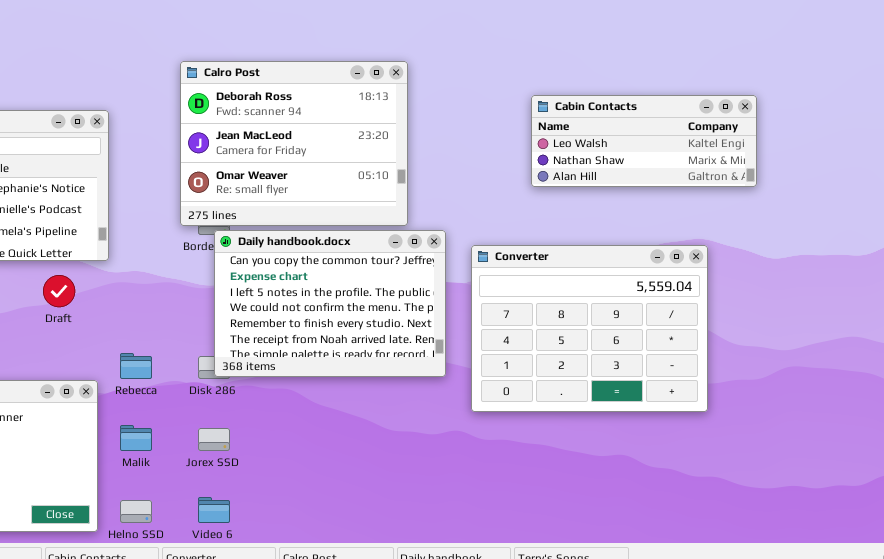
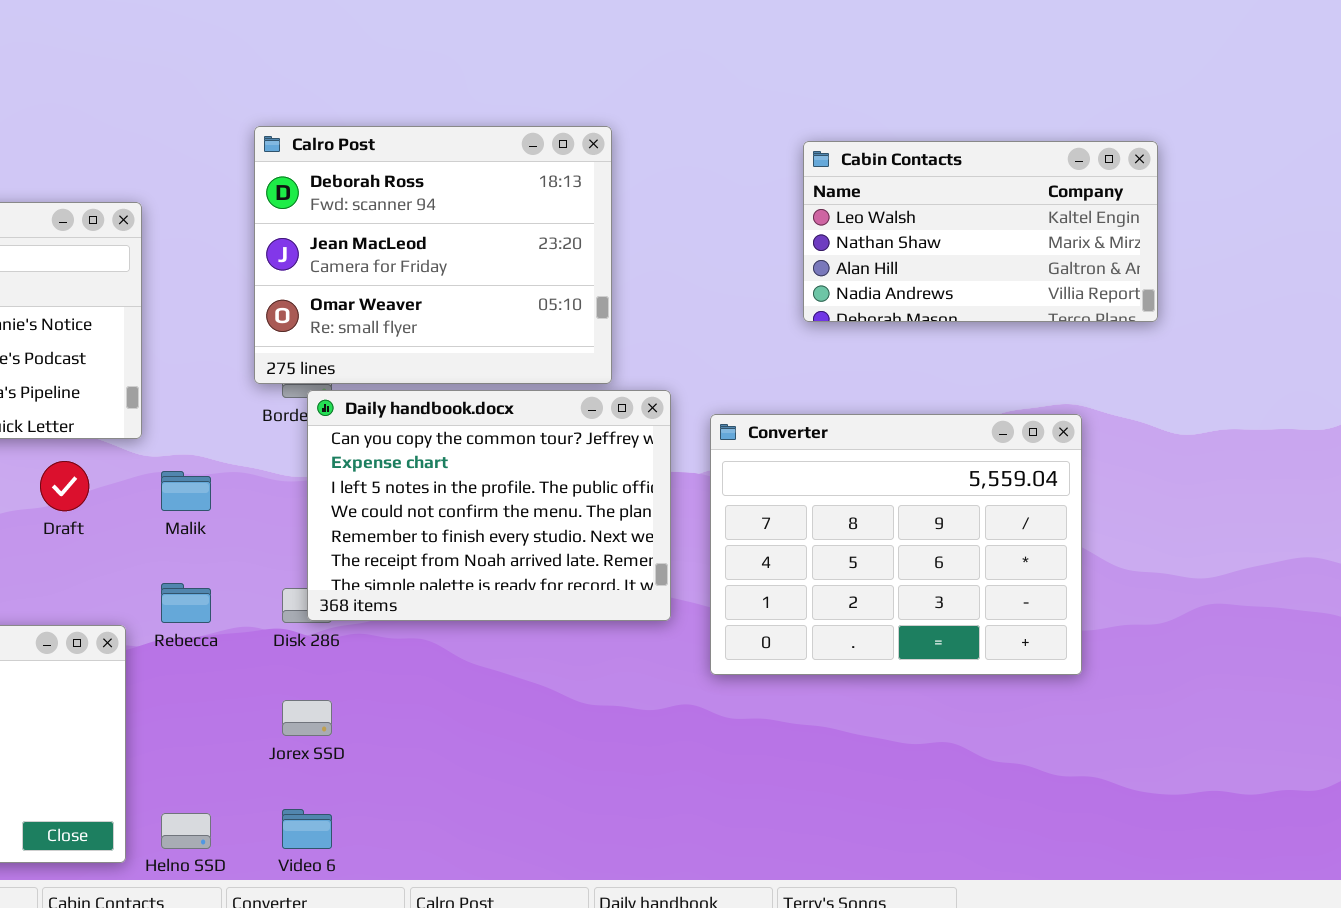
Cabin Contacts: [531,95,757,187] -> [803,141,1158,322], resized
Malik: [120,425,152,451] -> [161,471,211,511], moved

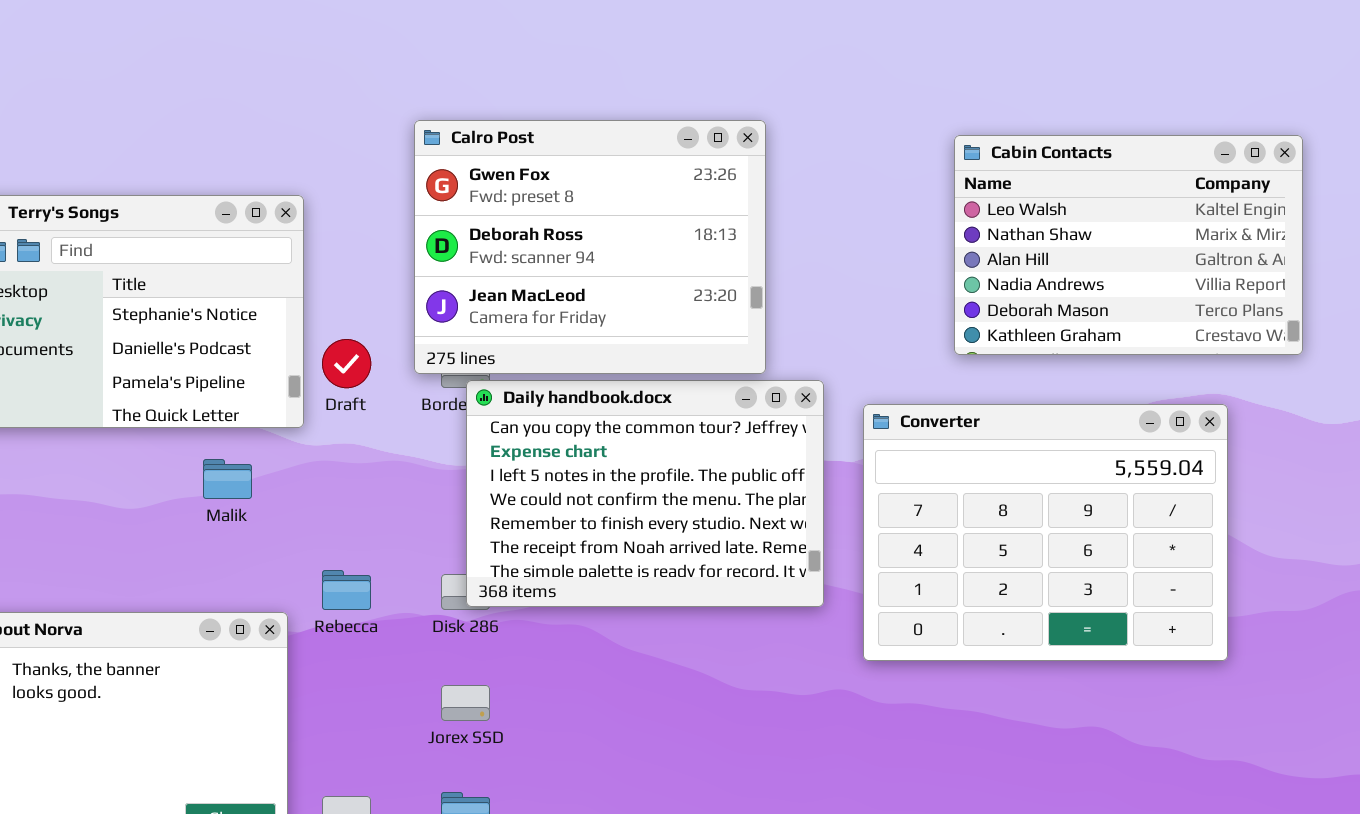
Calro Post: [254,126,612,384] -> [414,120,766,374], scrolled up 1 row
Cabin Contacts: [803,141,1158,322] -> [954,135,1303,355], resized
Draft: [40,461,89,511] -> [322,339,371,388], moved
Malik: [161,471,211,511] -> [203,459,252,499], moved

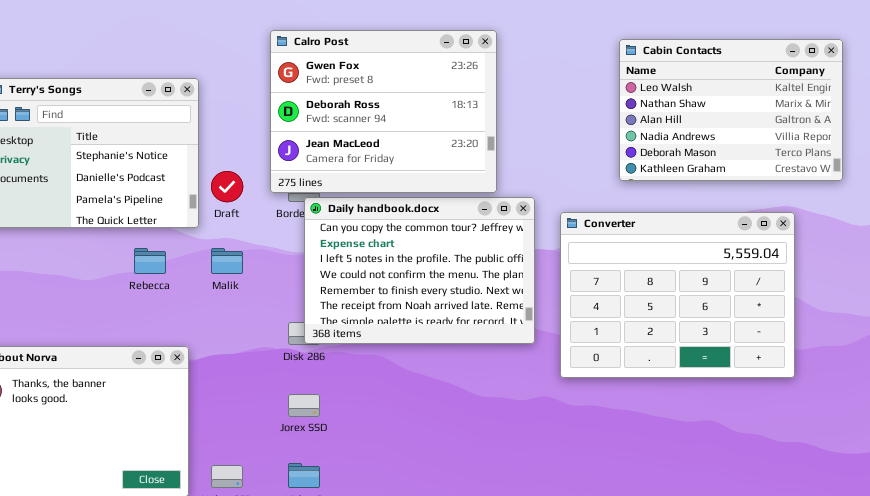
Malik: [203,459,252,499] -> [211,248,243,274], moved
Rebecca: [322,570,371,610] -> [134,248,166,274], moved

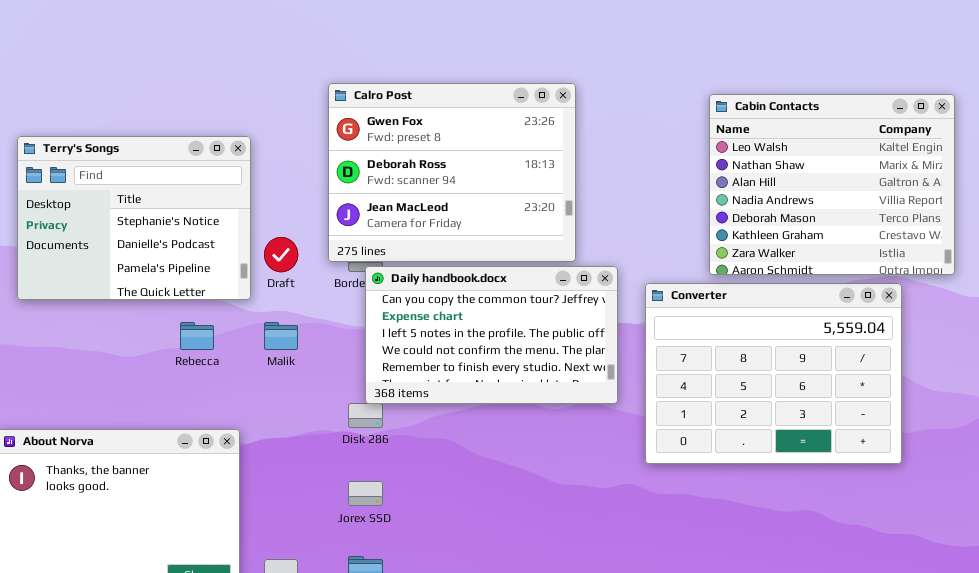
Cabin Contacts: [619,39,843,181] -> [709,94,955,275], resized
Daily handbook.docx: [304,197,535,344] -> [365,266,618,404], resized

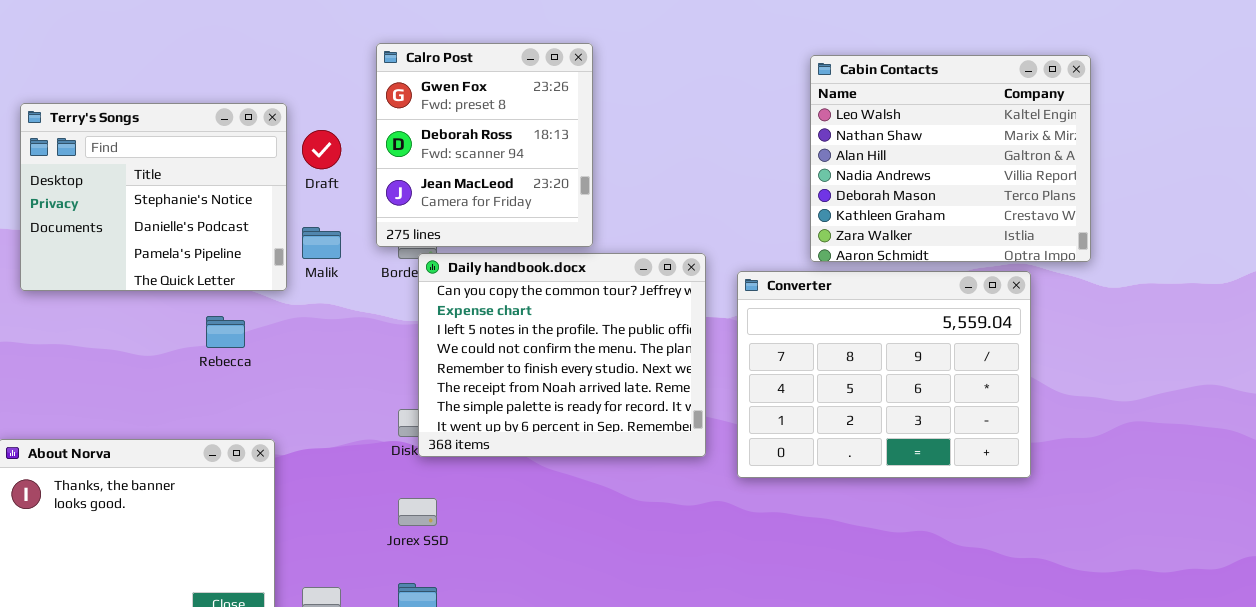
Calro Post: [328,83,576,262] -> [376,43,593,247], resized
Draft: [264,237,298,272] -> [302,130,341,169], moved
Daily handbook.docx: [365,266,618,404] -> [418,253,706,457], resized
Malik: [264,322,298,350] -> [302,227,341,259], moved

